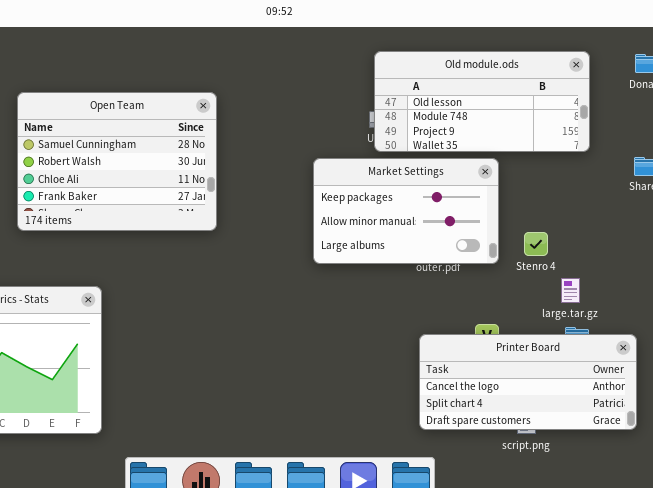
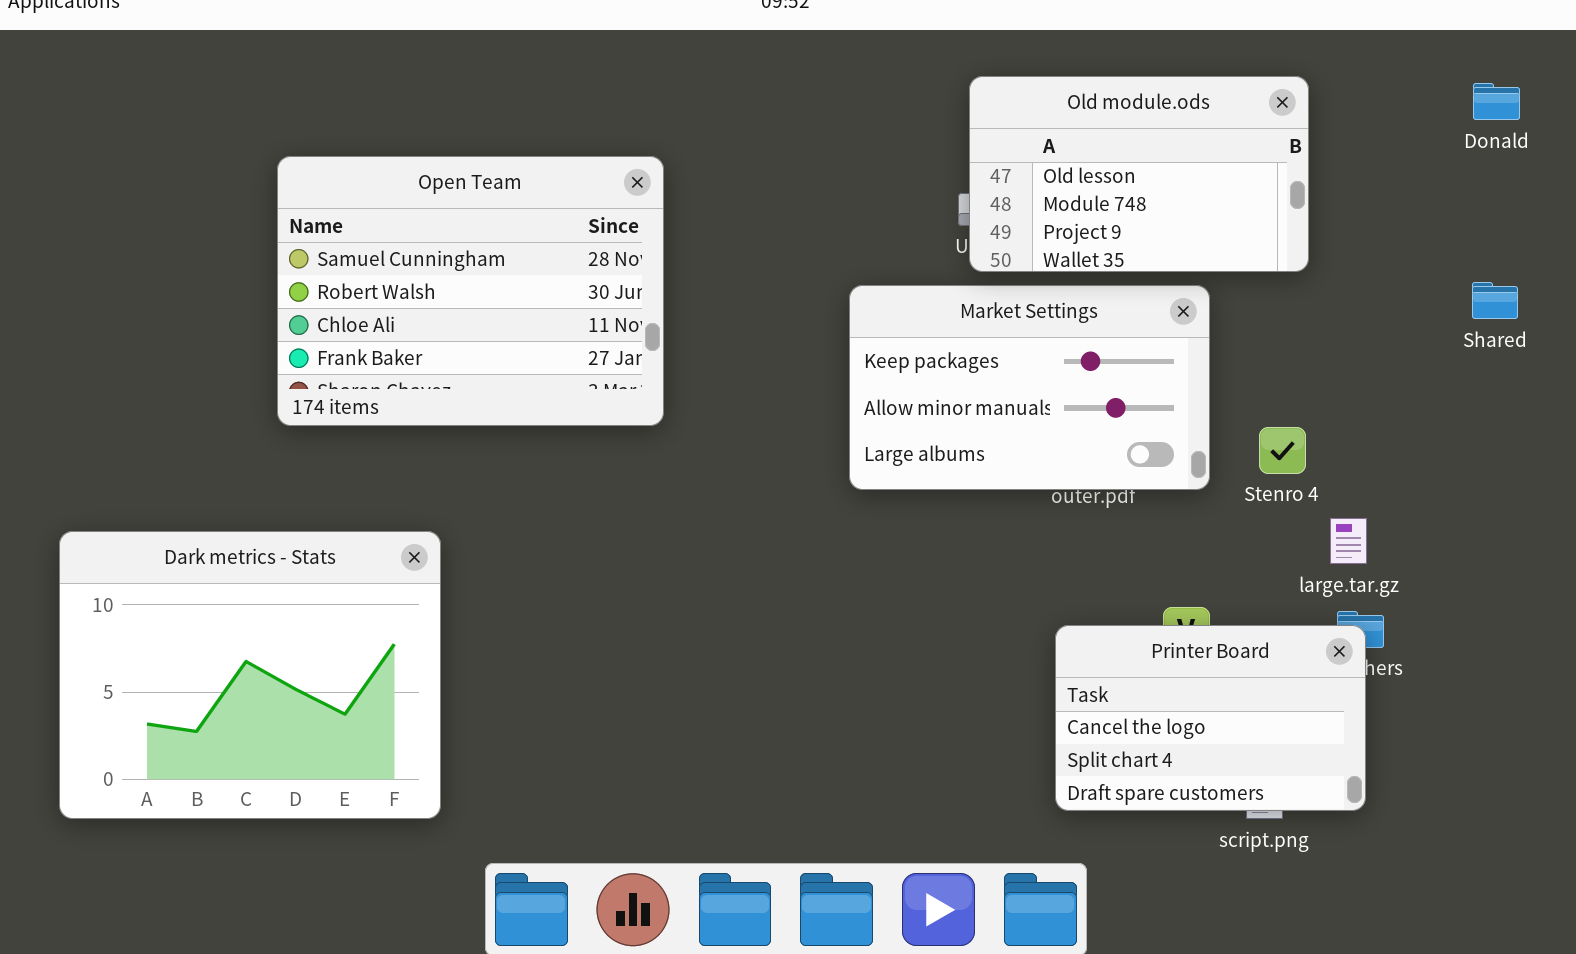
Old module.ods: [374,51,590,152] -> [969,76,1309,272], resized
Printer Board: [419,334,637,430] -> [1055,625,1366,811], resized

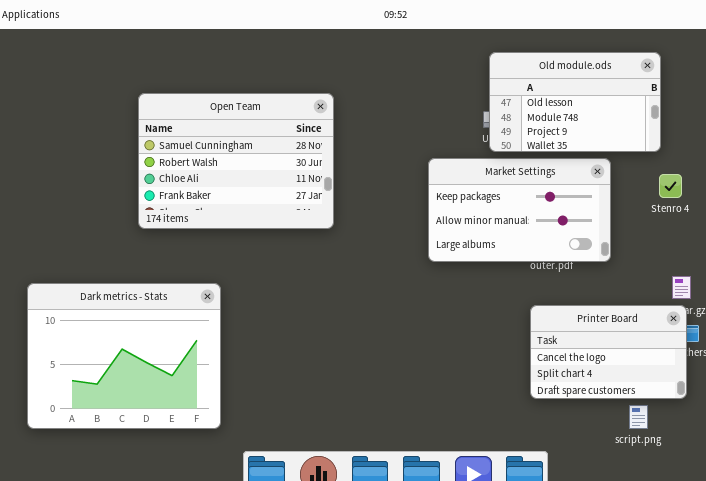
Stenro 4: [1259,427,1306,474] -> [659,174,682,198], moved
Printer Board: [1055,625,1366,811] -> [530,305,687,399], moved

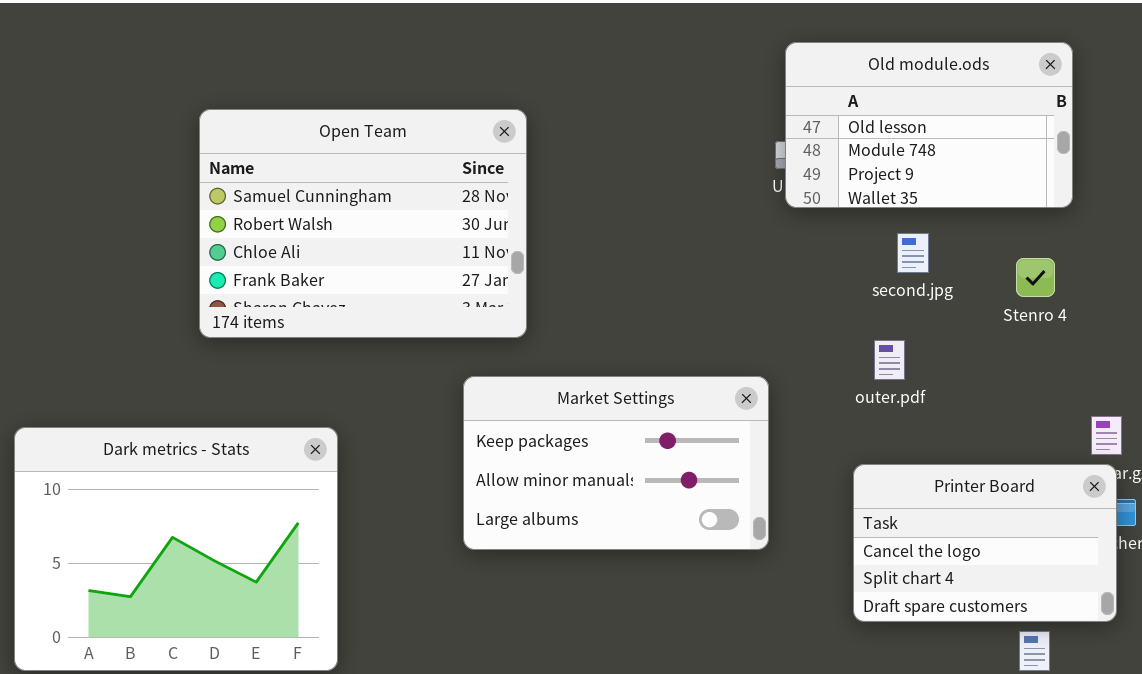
Market Settings: [428,158,611,262] -> [463,376,769,550], moved
Stenro 4: [659,174,682,198] -> [1016,258,1055,297], moved

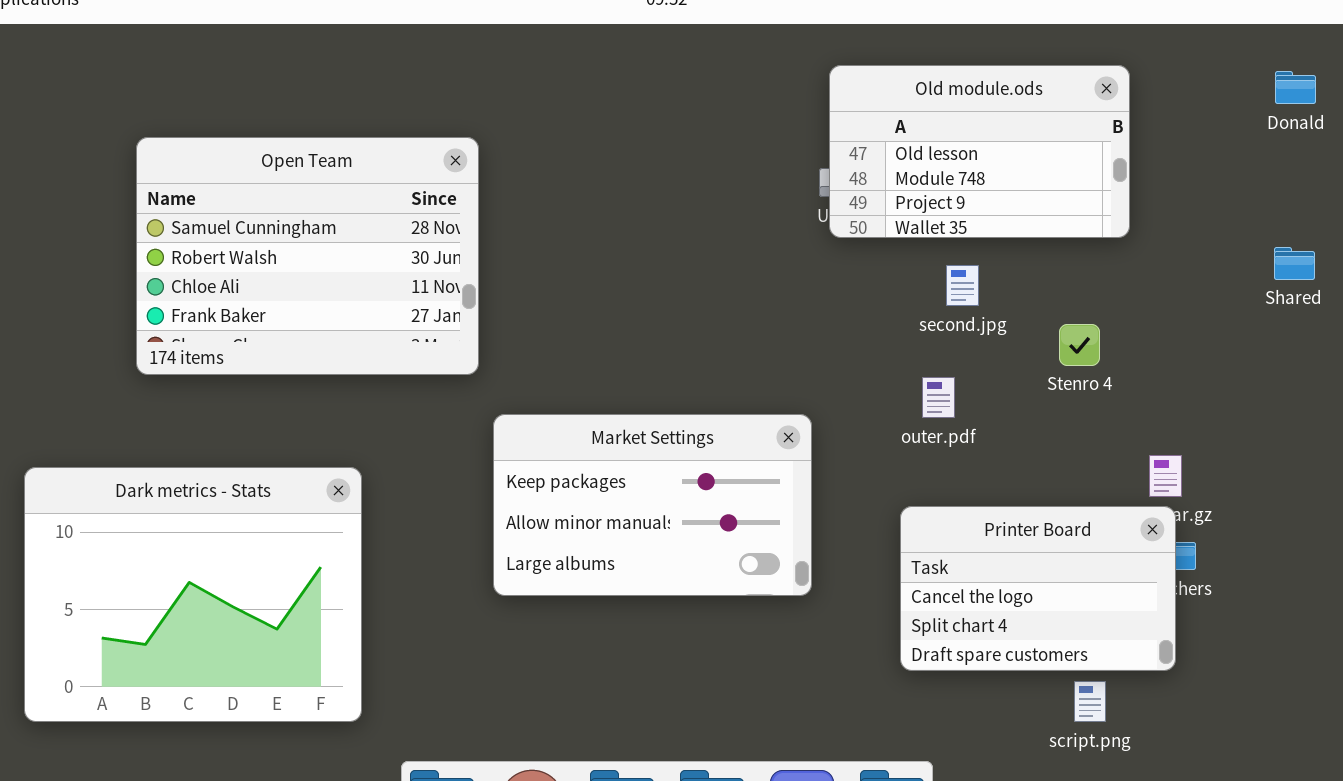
Open Team: [199,109,527,338] -> [136,137,479,375], moved
Stenro 4: [1016,258,1055,297] -> [1059,324,1100,366], moved

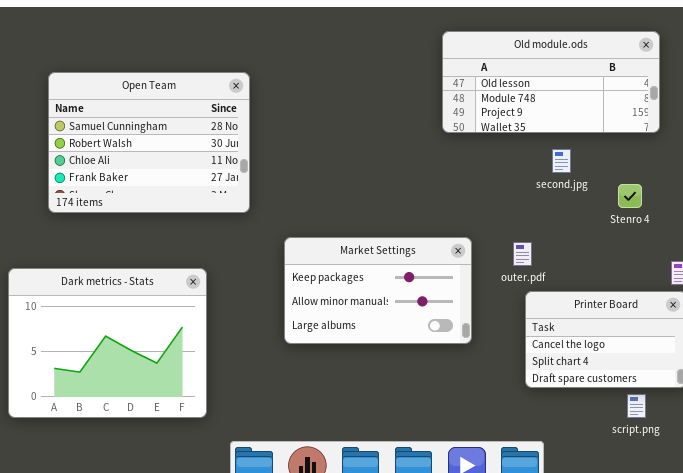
Old module.ods: [829,65,1130,238] -> [442,31,660,133], resized
Open Team: [136,137,479,375] -> [48,72,250,213], moved
outer.pdf: [922,377,955,418] -> [513,242,532,266], moved

